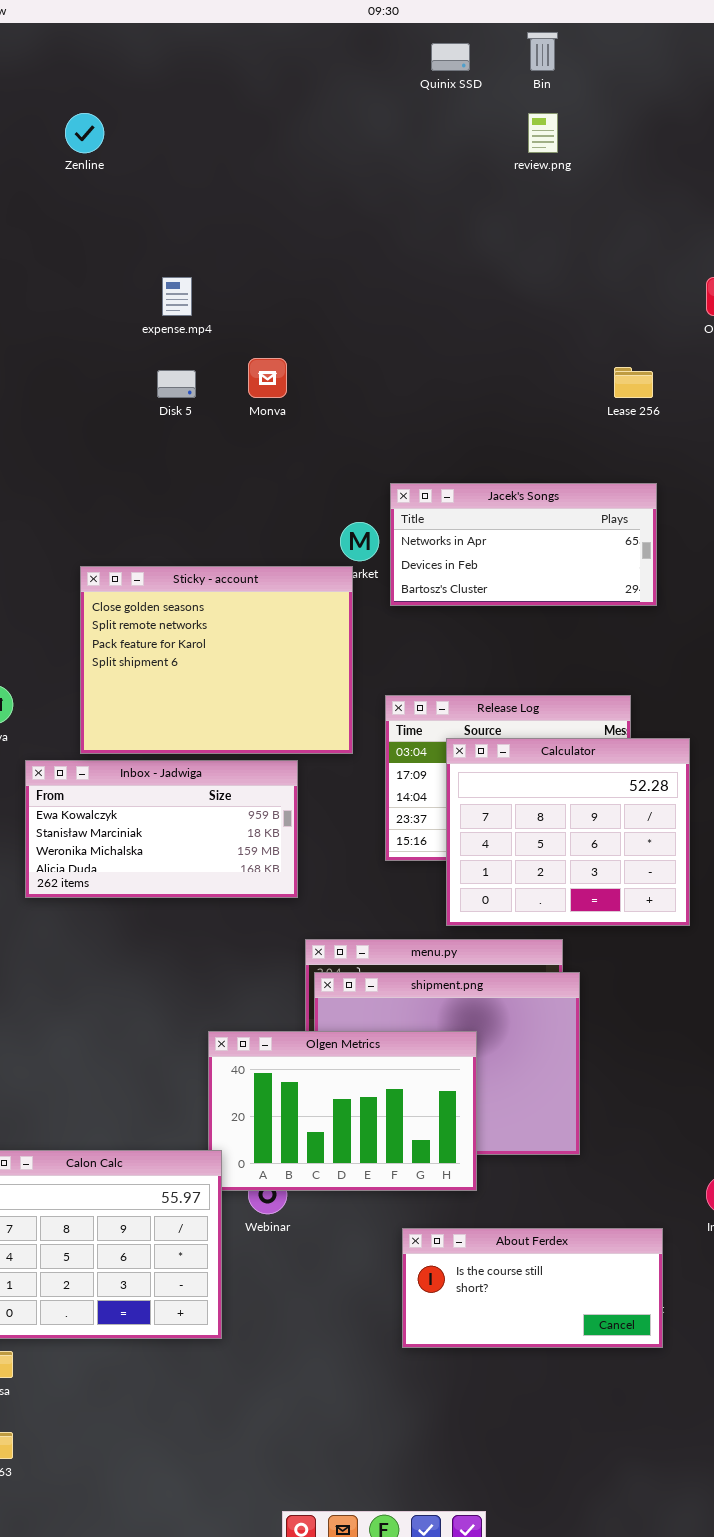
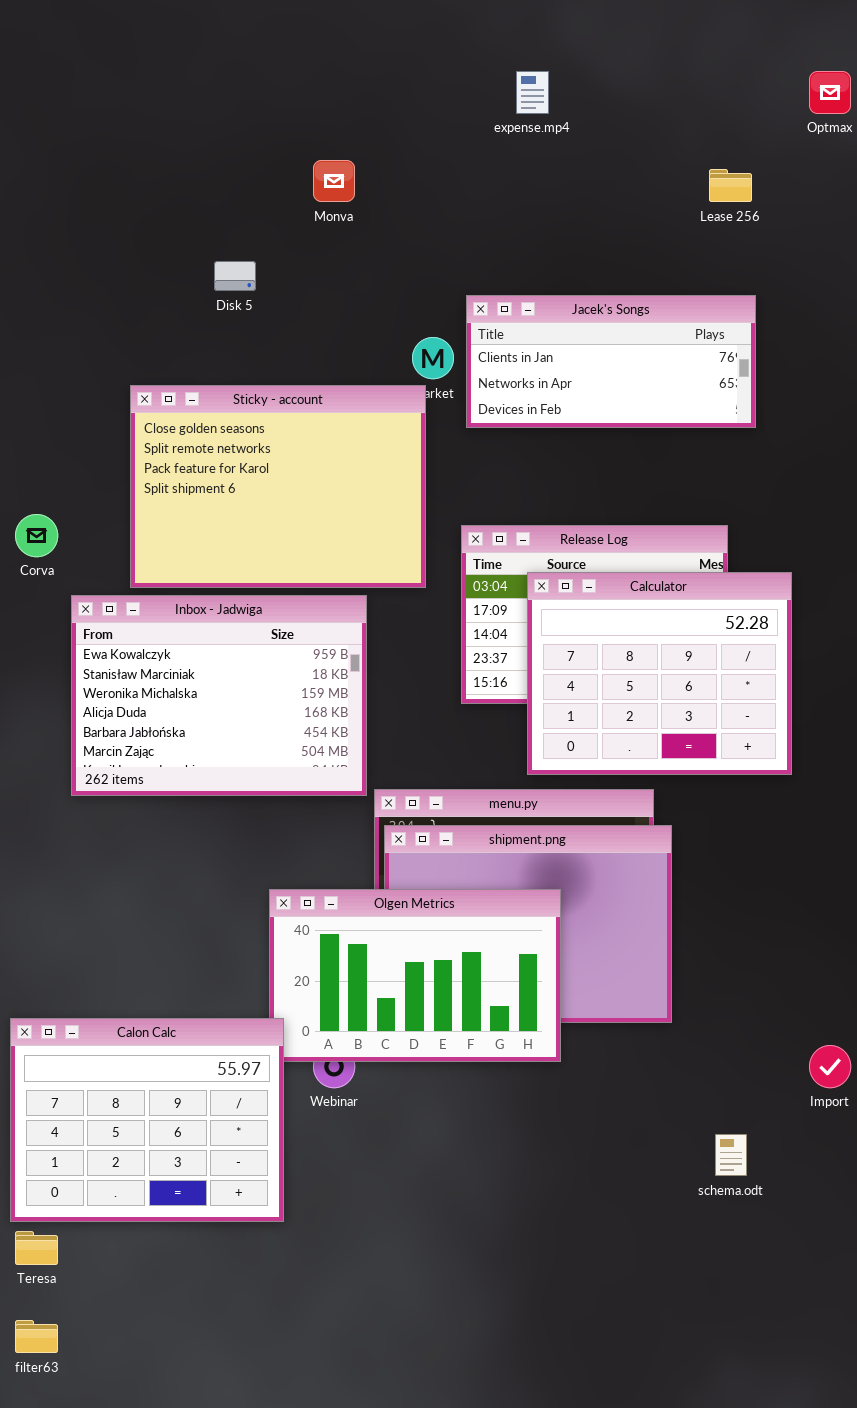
expense.mp4: [162,277,192,316] -> [516,71,549,114], moved
Disk 5: [157,370,196,398] -> [214,261,256,291], moved
Jacek's Songs: [390,483,657,606] -> [466,295,756,428], scrolled up 1 row
Inbox - Jadwiga: [25,760,298,898] -> [71,595,367,796], resized
About Ferdex: [402,1228,663,1348] -> none, closed

